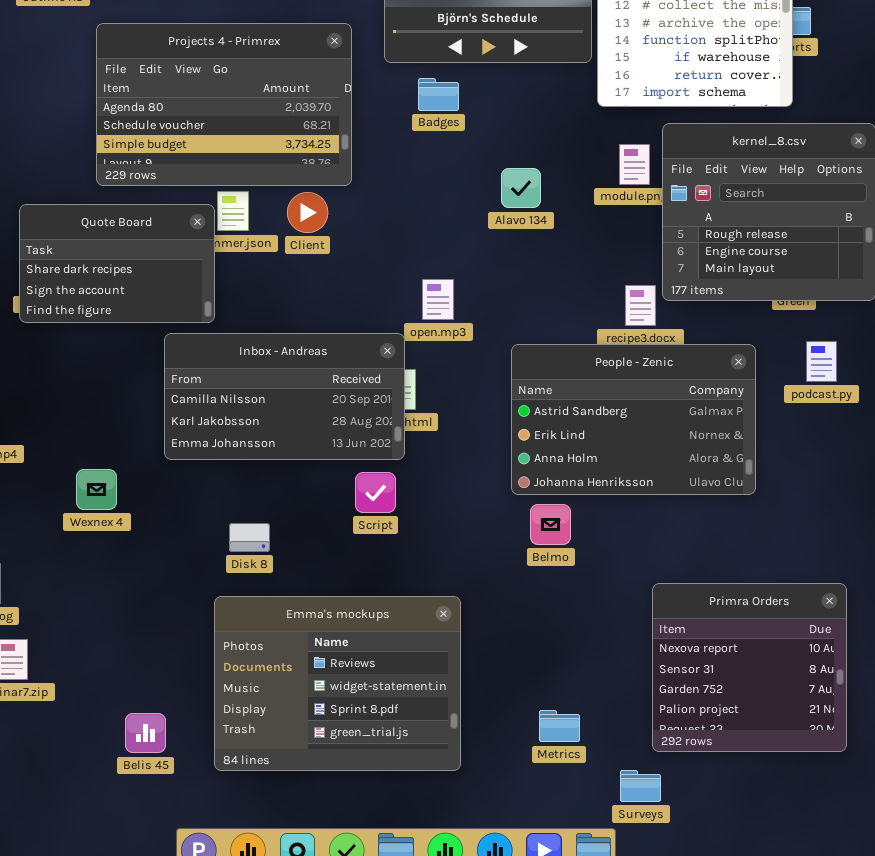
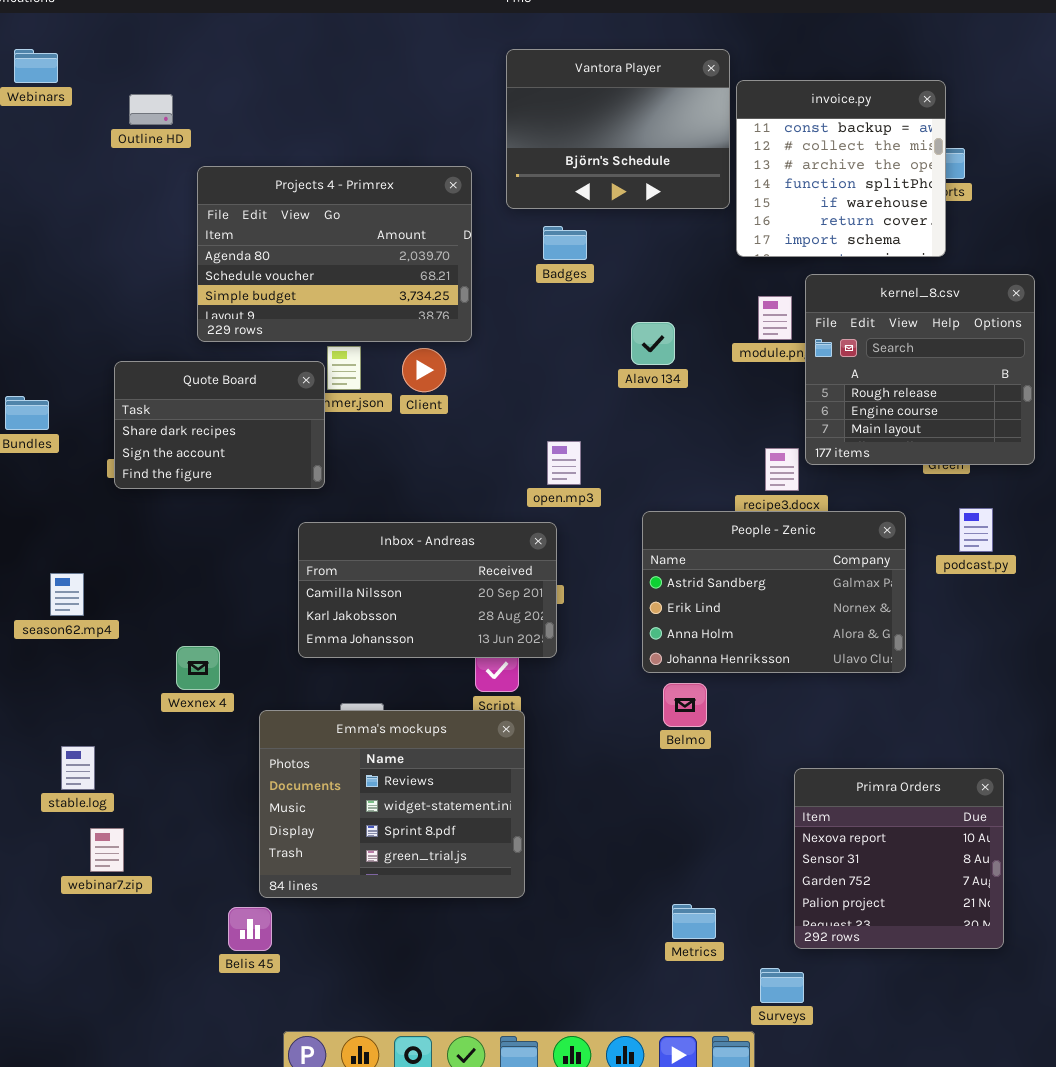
Inbox - Andreas: [164,333,405,460] -> [298,522,557,658], moved
Emma's mockups: [214,596,461,771] -> [259,710,525,898], moved

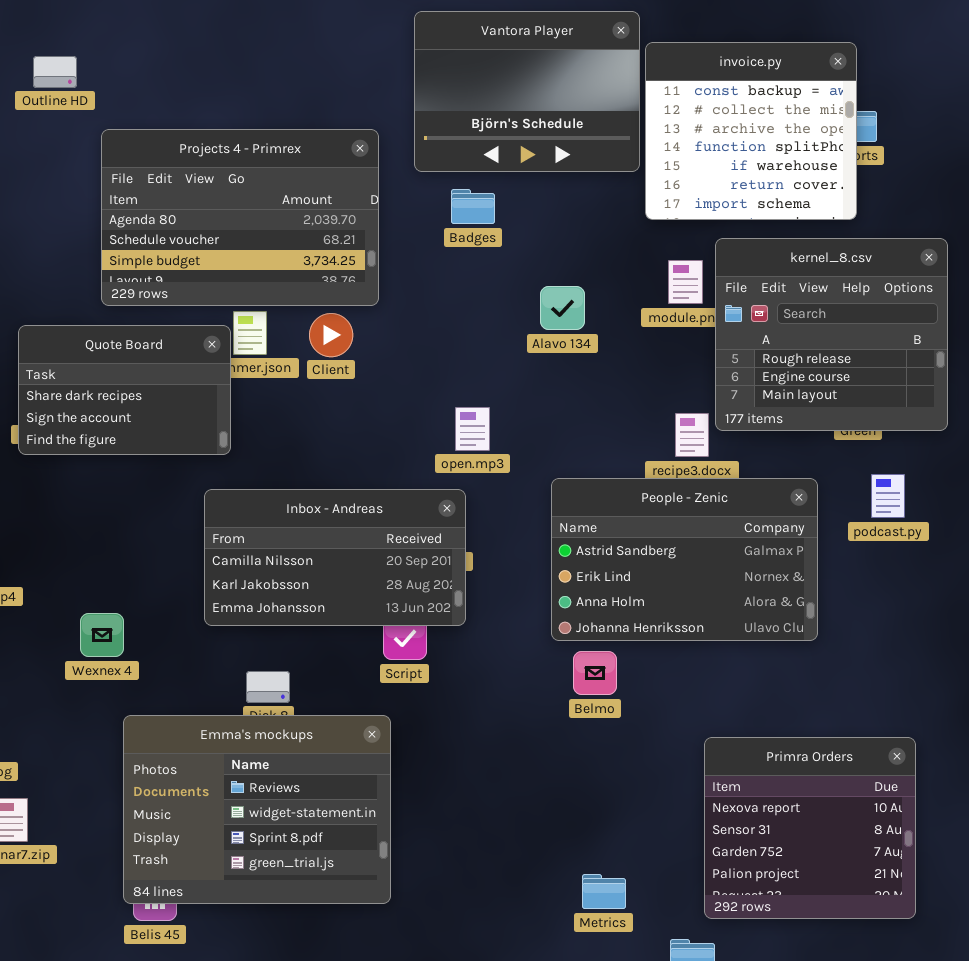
Emma's mockups: [259,710,525,898] -> [123,715,391,904], moved

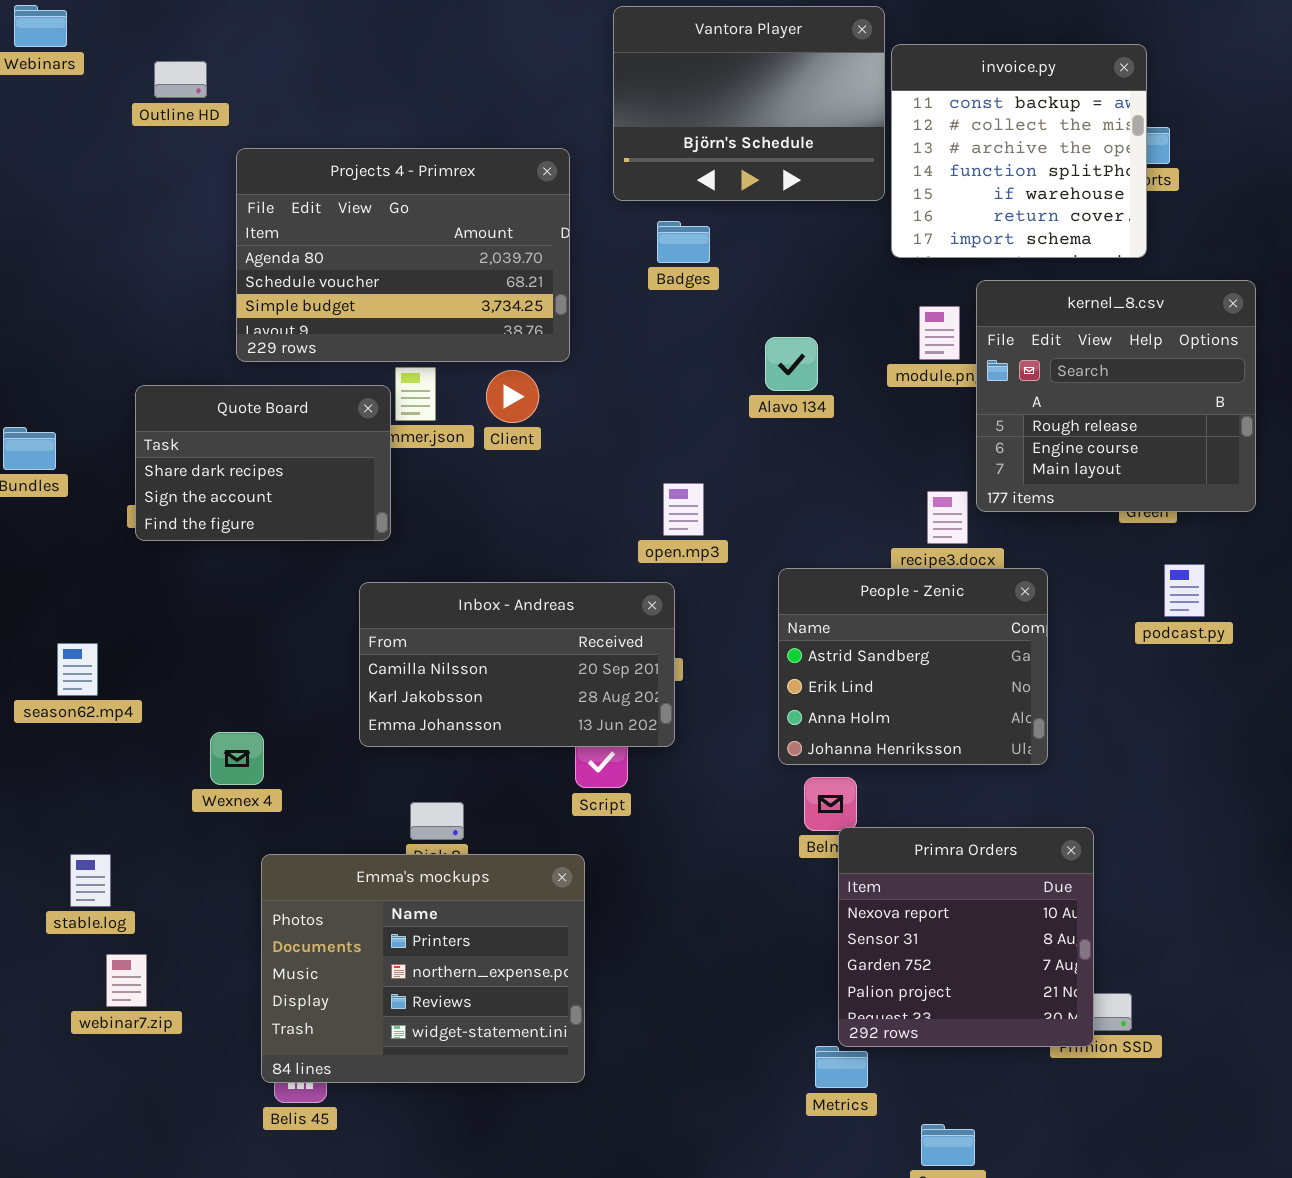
People - Zenic: [551,478,818,641] -> [778,568,1048,765], resized
Emma's mockups: [123,715,391,904] -> [261,854,585,1083], scrolled up 2 rows
Primra Orders: [704,737,916,919] -> [838,827,1094,1047], moved

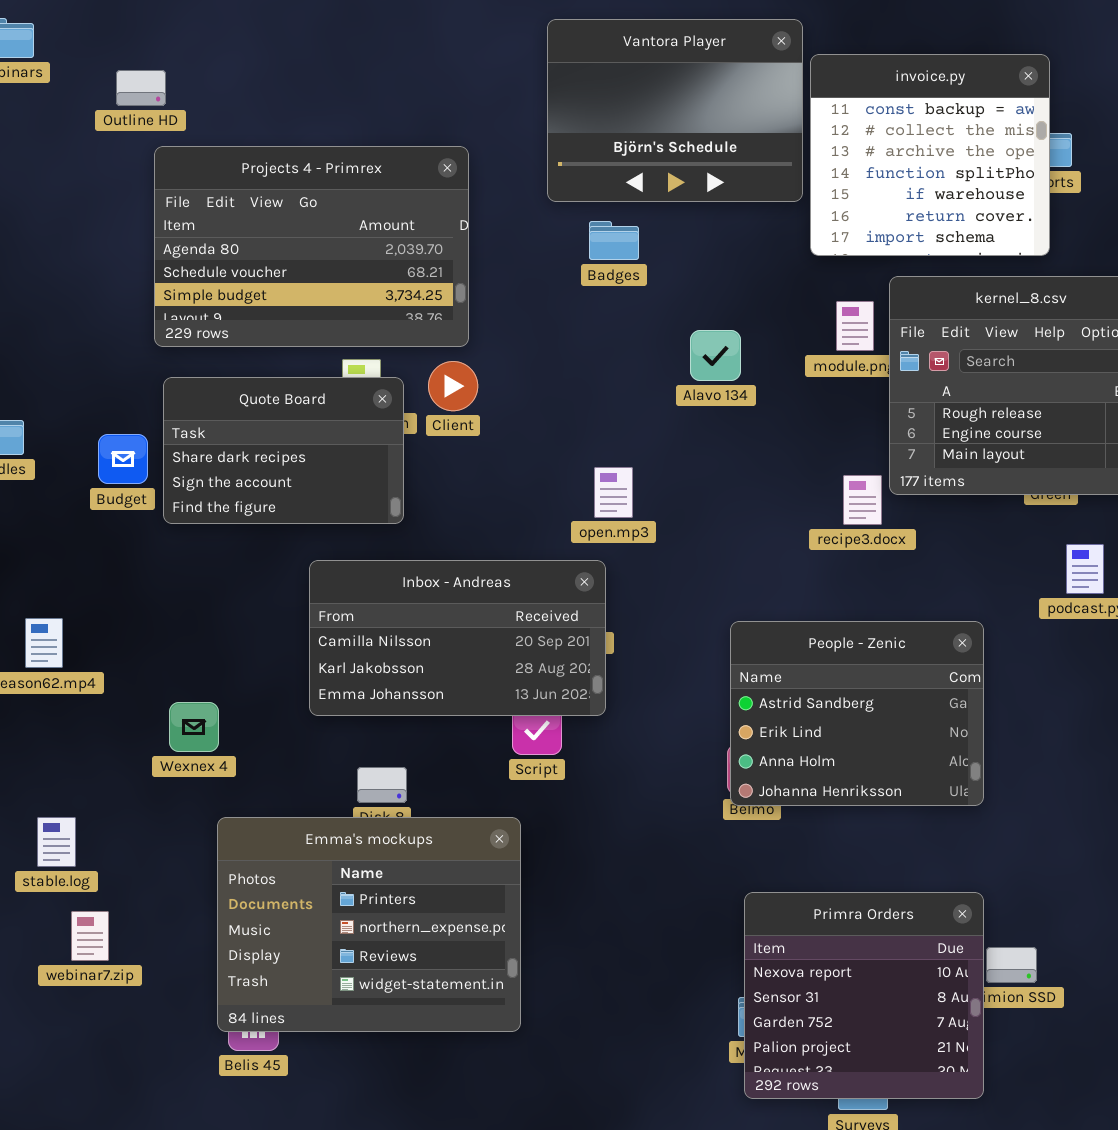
Projects 4 - Primrex: [236,148,570,362] -> [154,146,469,347], moved
Quote Board: [135,385,391,541] -> [163,377,404,524], moved
People - Zenic: [778,568,1048,765] -> [730,621,984,806], moved
Primra Orders: [838,827,1094,1047] -> [744,892,984,1099], moved

